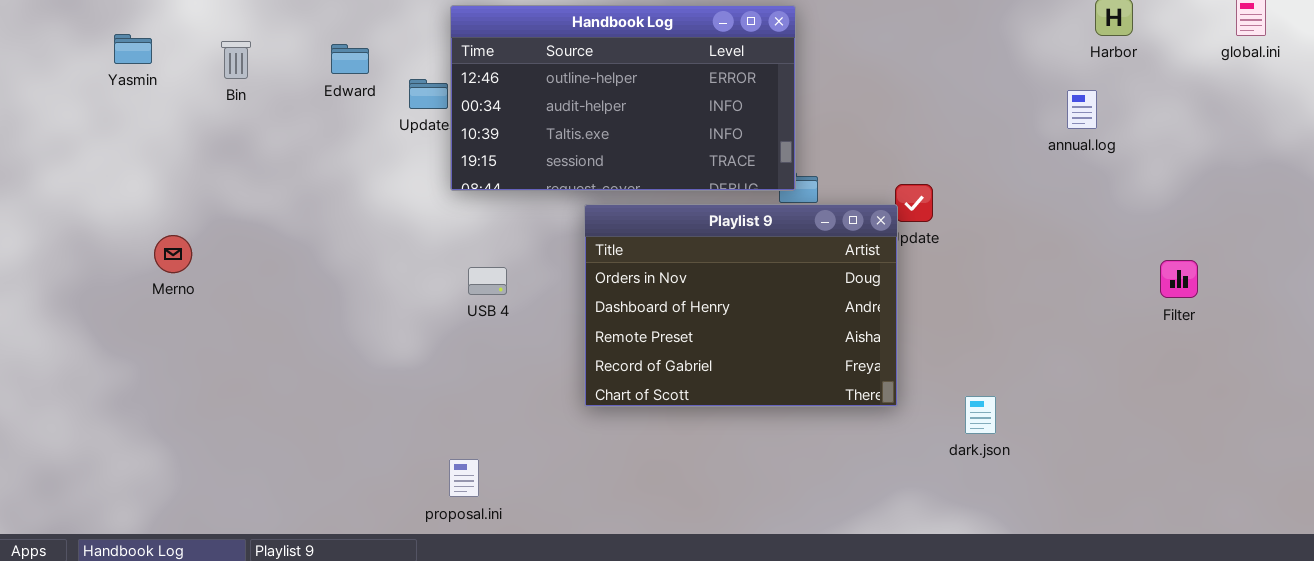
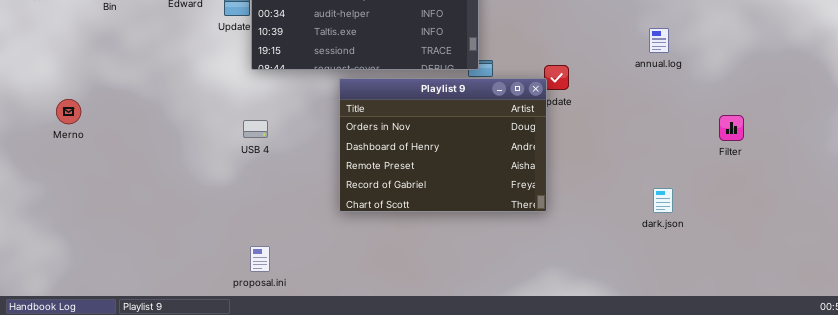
annual.log: [1067,90,1097,129] -> [649,28,669,53], moved
USB 4: [468,267,507,295] -> [243,120,268,138], moved
dark.json: [965,396,996,434] -> [653,188,673,213], moved

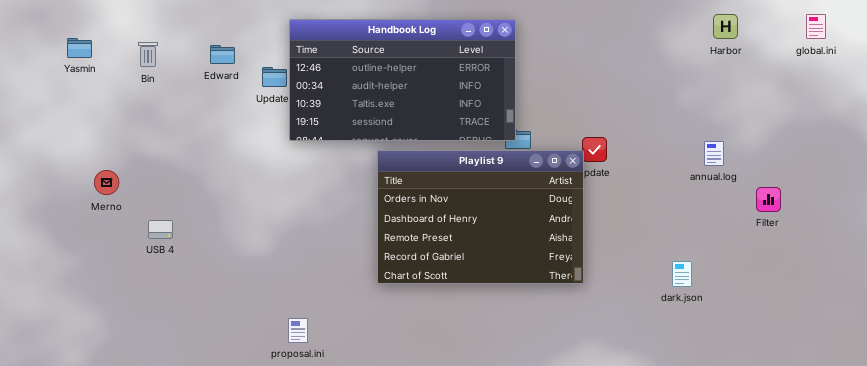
annual.log: [649,28,669,53] -> [704,141,724,166], moved
USB 4: [243,120,268,138] -> [148,220,173,239], moved
dark.json: [653,188,673,213] -> [672,261,692,287], moved

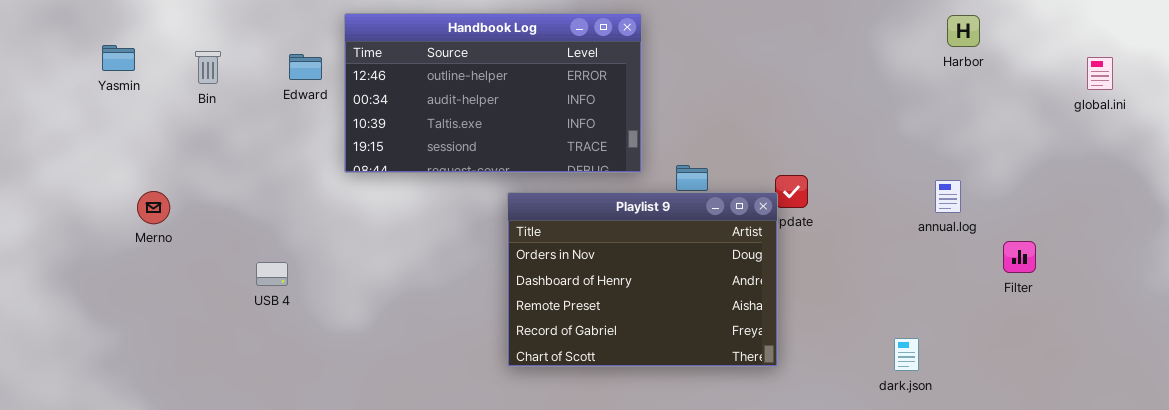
global.ini: [806,14,826,39] -> [1087,57,1113,90], moved
Handbook Log: [289,19,516,141] -> [344,13,642,173], moved
Merno: [94,170,119,195] -> [137,191,170,224], moved
USB 4: [148,220,173,239] -> [256,262,288,286], moved

